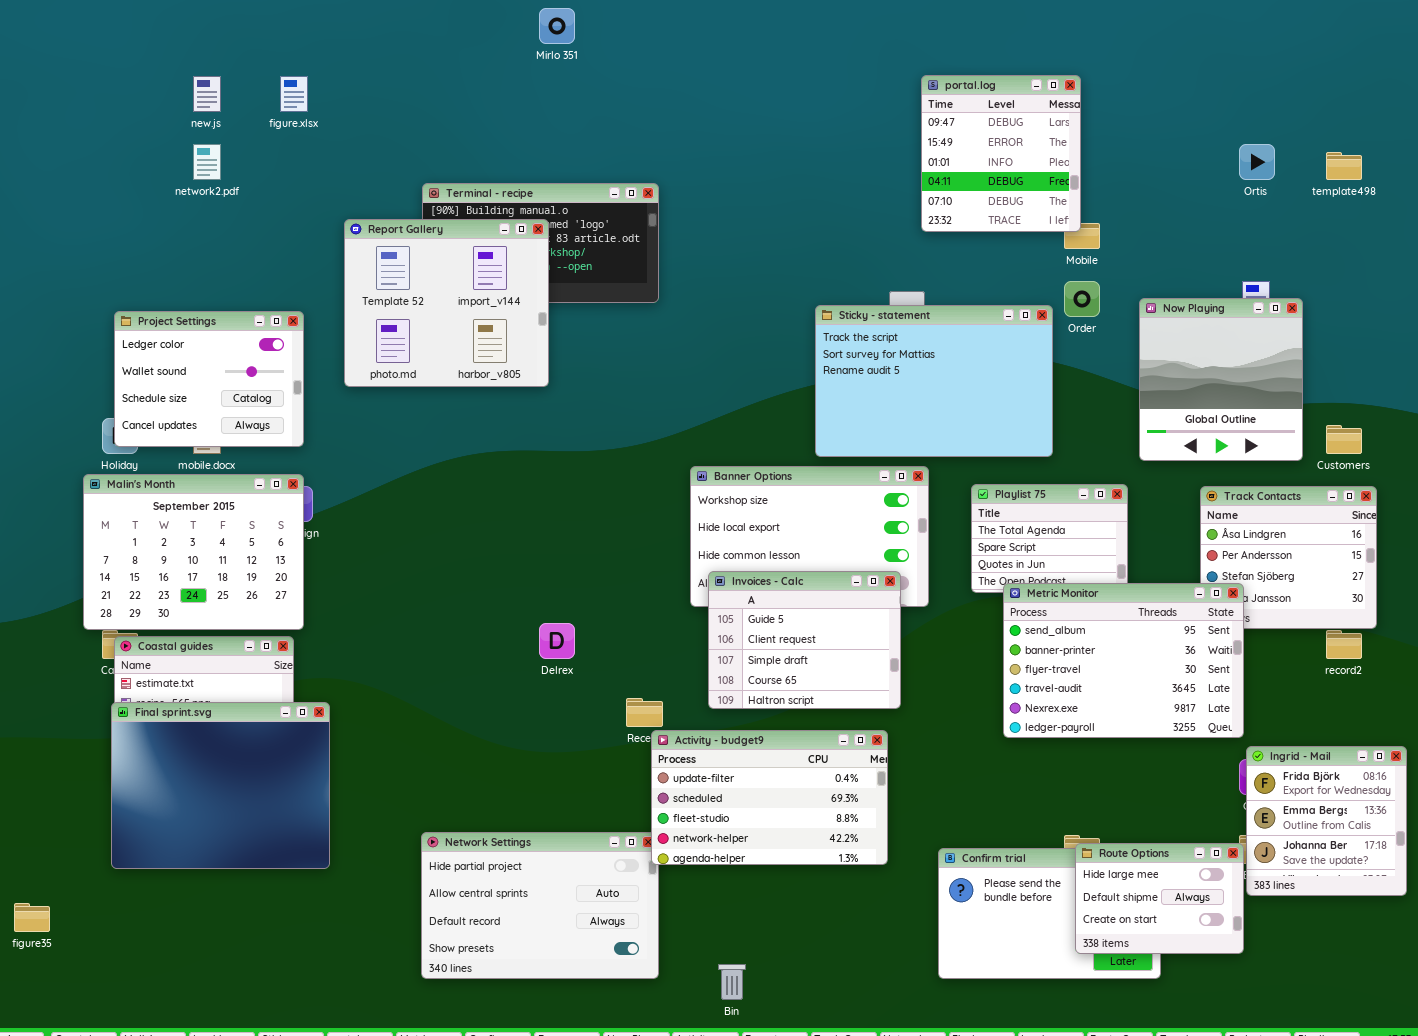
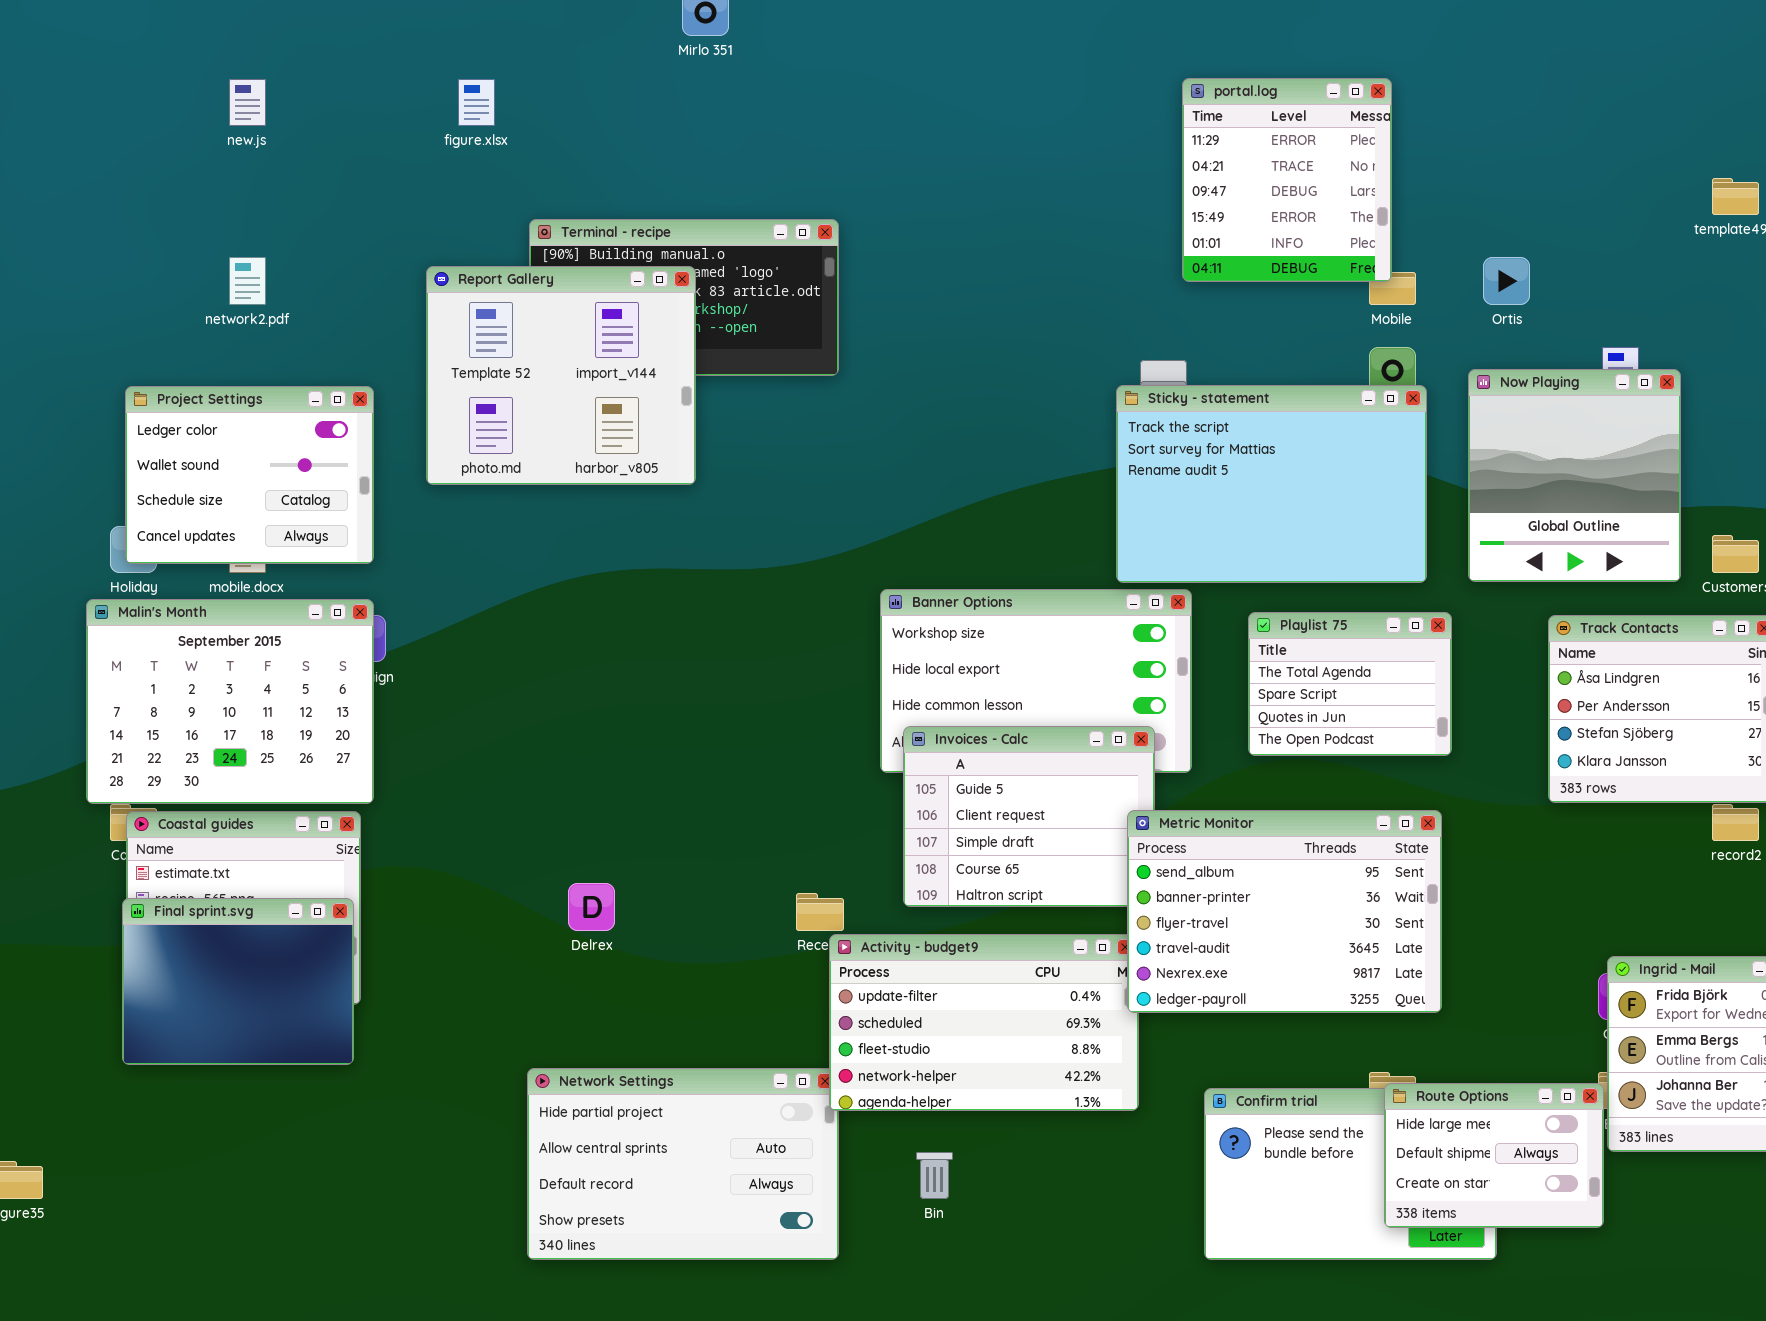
portal.log: [921,75,1081,232] -> [1182,78,1392,282], scrolled up 2 rows
figure.xlsx: [280,76,308,112] -> [458,79,495,126], moved
network2.pdf: [193,144,221,180] -> [229,257,266,305], moved
Ortis: [1239,144,1275,180] -> [1483,257,1530,305], moved
Sticky - statement: [815,305,1053,457] -> [1116,385,1427,583], moved
Metric Monitor: [1003,583,1244,738] -> [1127,810,1442,1013], moved
Delrex: [539,623,575,659] -> [568,883,615,931], moved
Final sprint.svg: [111,702,330,869] -> [122,898,354,1065], resized
Bin: [718,964,746,1000] -> [916,1152,953,1199], moved

